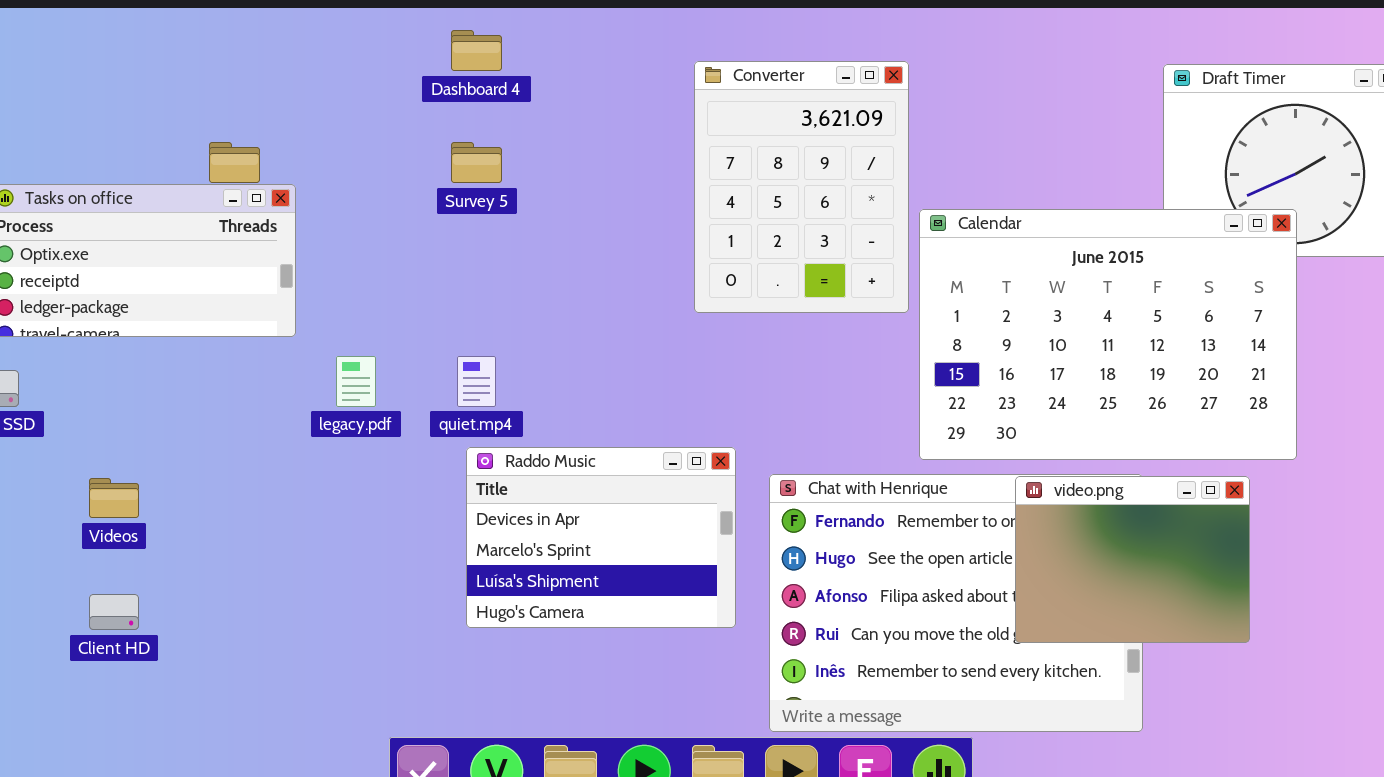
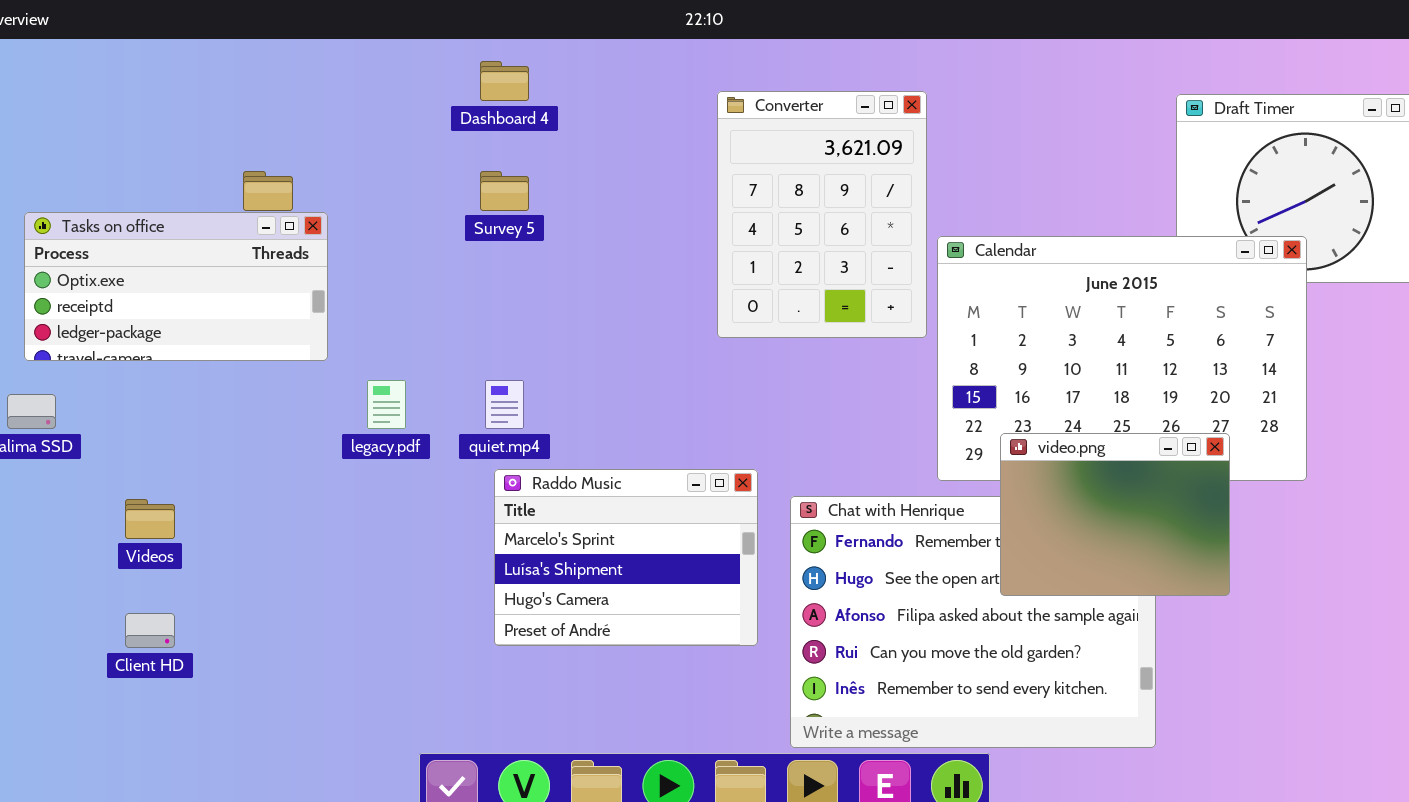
Raddo Music: [466,447,736,628] -> [494,469,758,646], scrolled down 1 row
video.png: [1015,476,1250,643] -> [1000,433,1230,596], moved

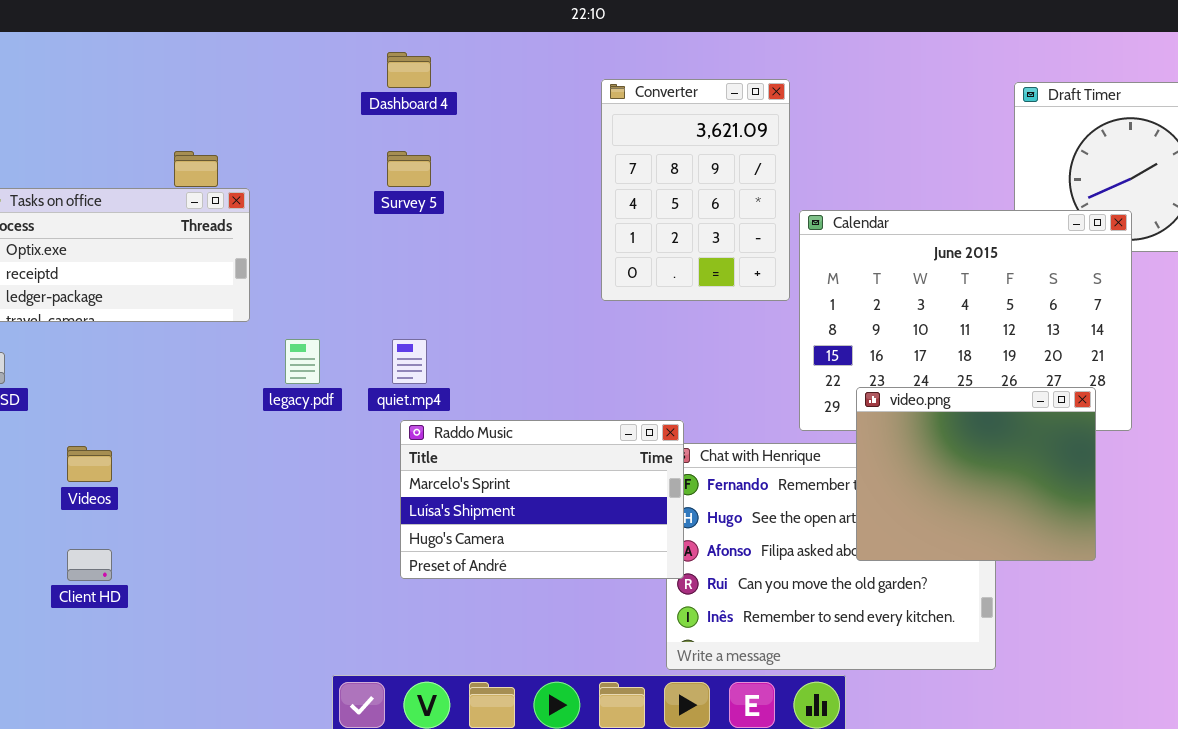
video.png: [1000,433,1230,596] -> [856,387,1096,561], resized
Raddo Music: [494,469,758,646] -> [400,420,684,579], resized

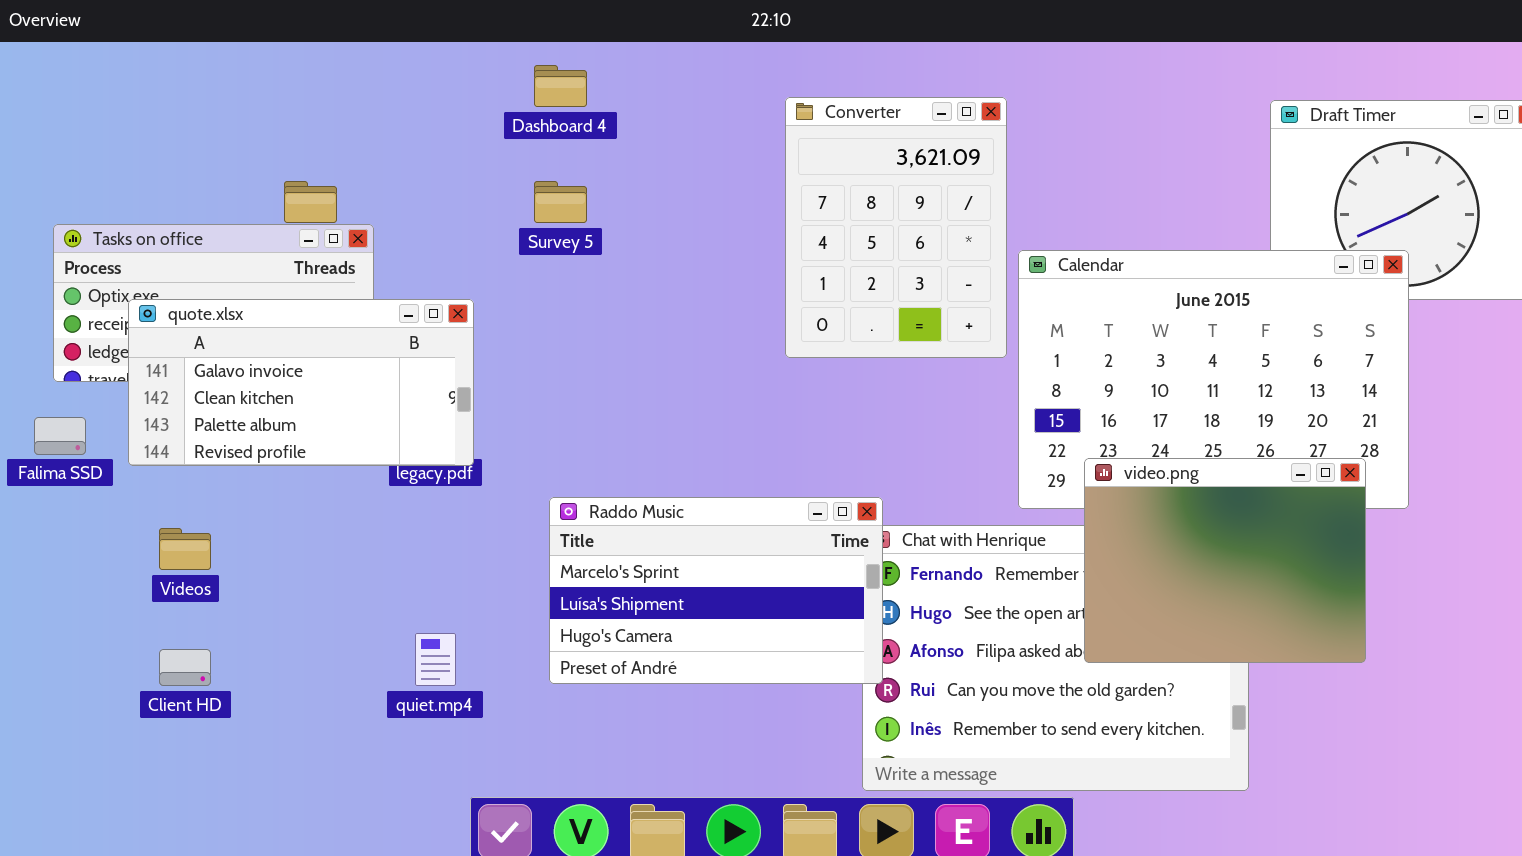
quote.xlsx: none -> [128,299,474,466], opened
quiet.mp4: [392,339,427,384] -> [415,633,456,686], moved

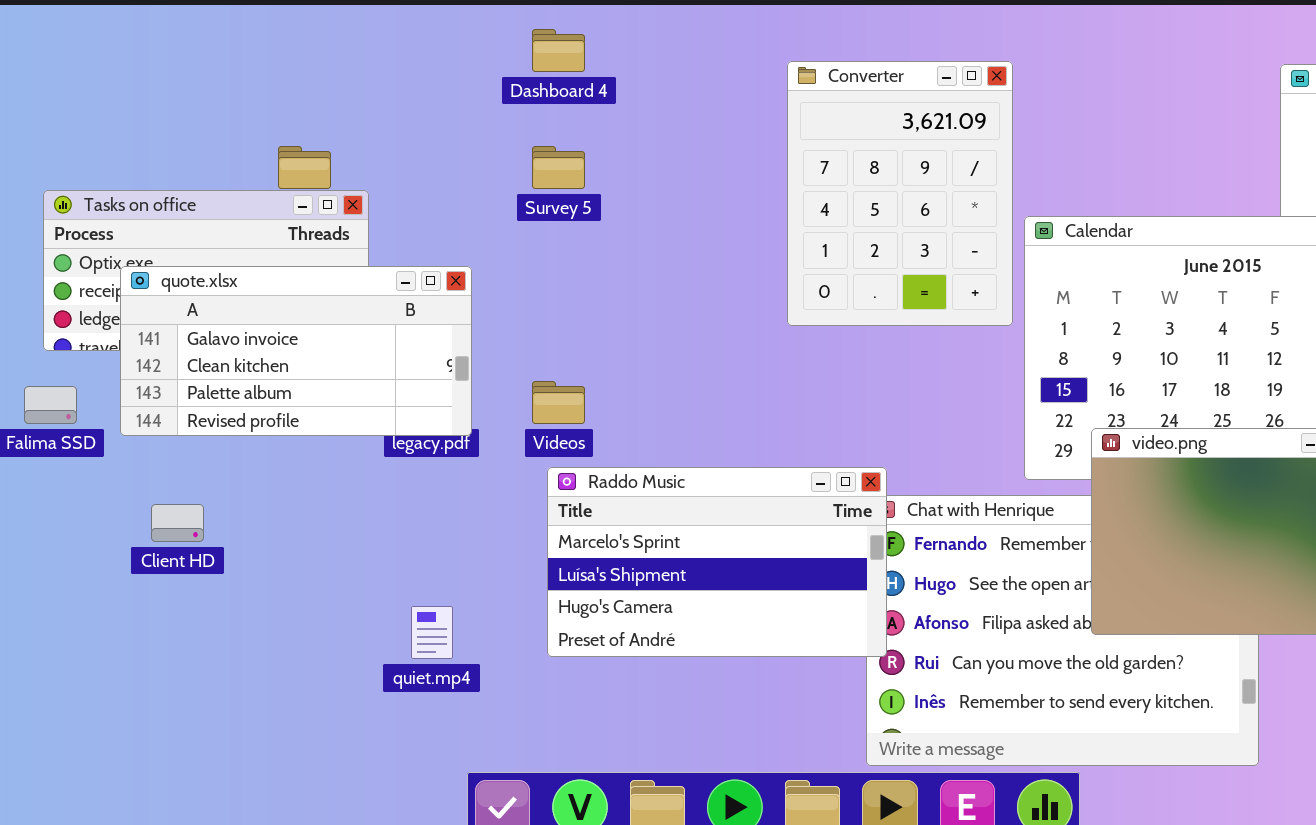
Videos: [159,528,211,570] -> [532,381,585,424], moved
Client HD: [159,649,211,686] -> [151,504,204,542], moved

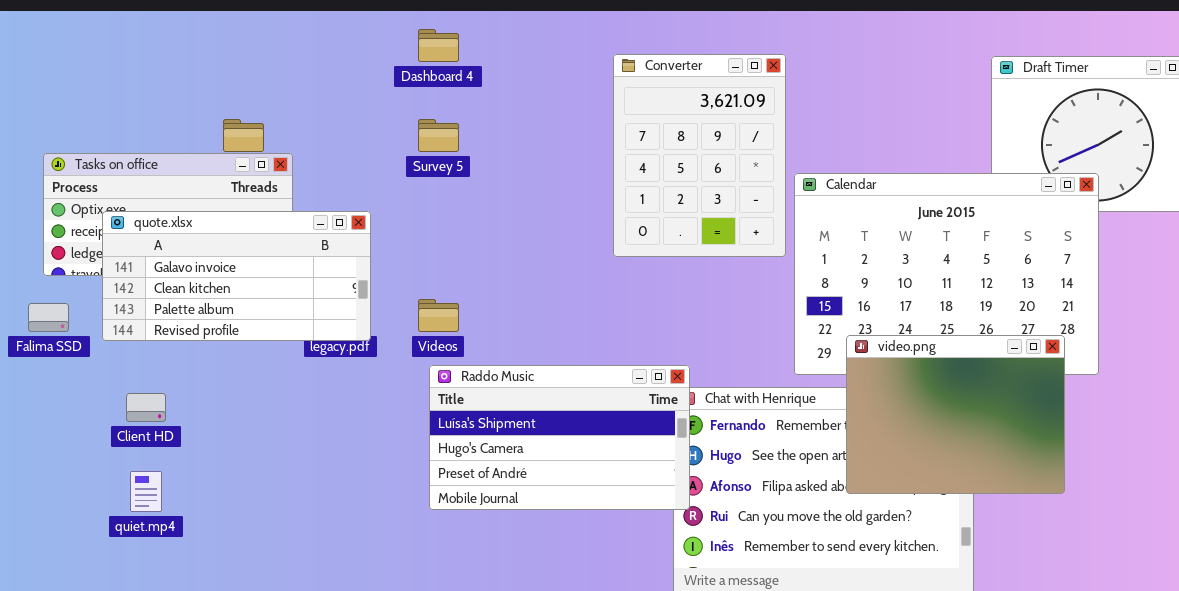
Raddo Music: [547,467,887,657] -> [429,365,690,510], scrolled down 1 row
quiet.mp4: [411,606,453,659] -> [130,471,162,512], moved

